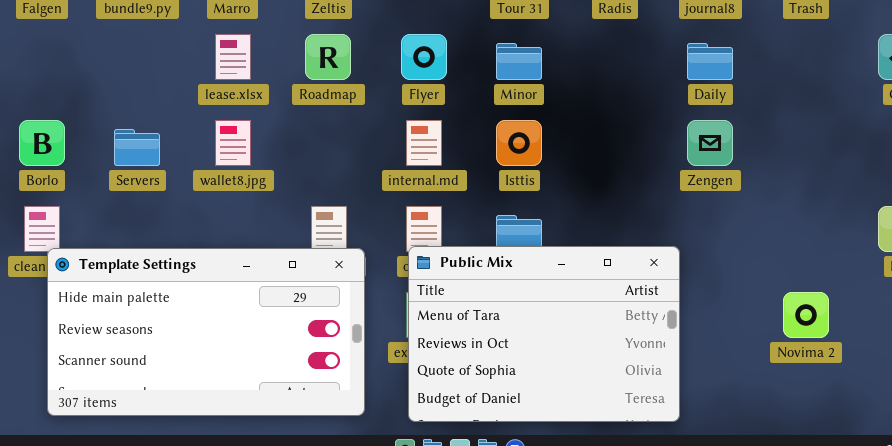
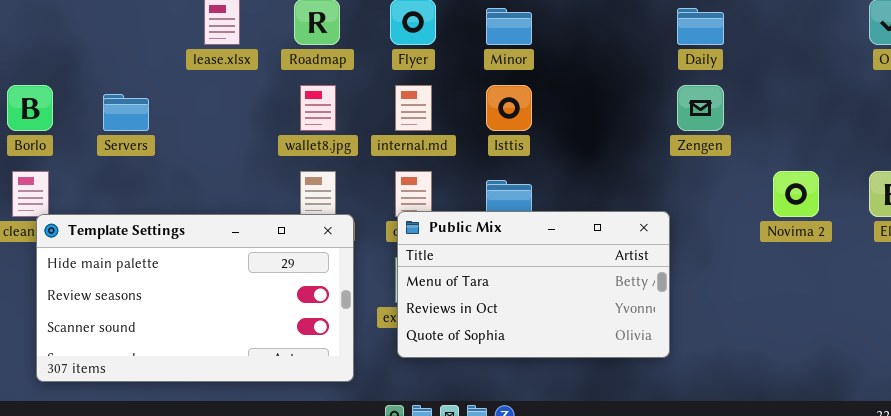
wallet8.jpg: [215,120,251,166] -> [300,85,336,131], moved
Public Mix: [408,246,680,422] -> [397,211,670,358], resized
Novima 2: [783,292,829,338] -> [773,171,819,217], moved

